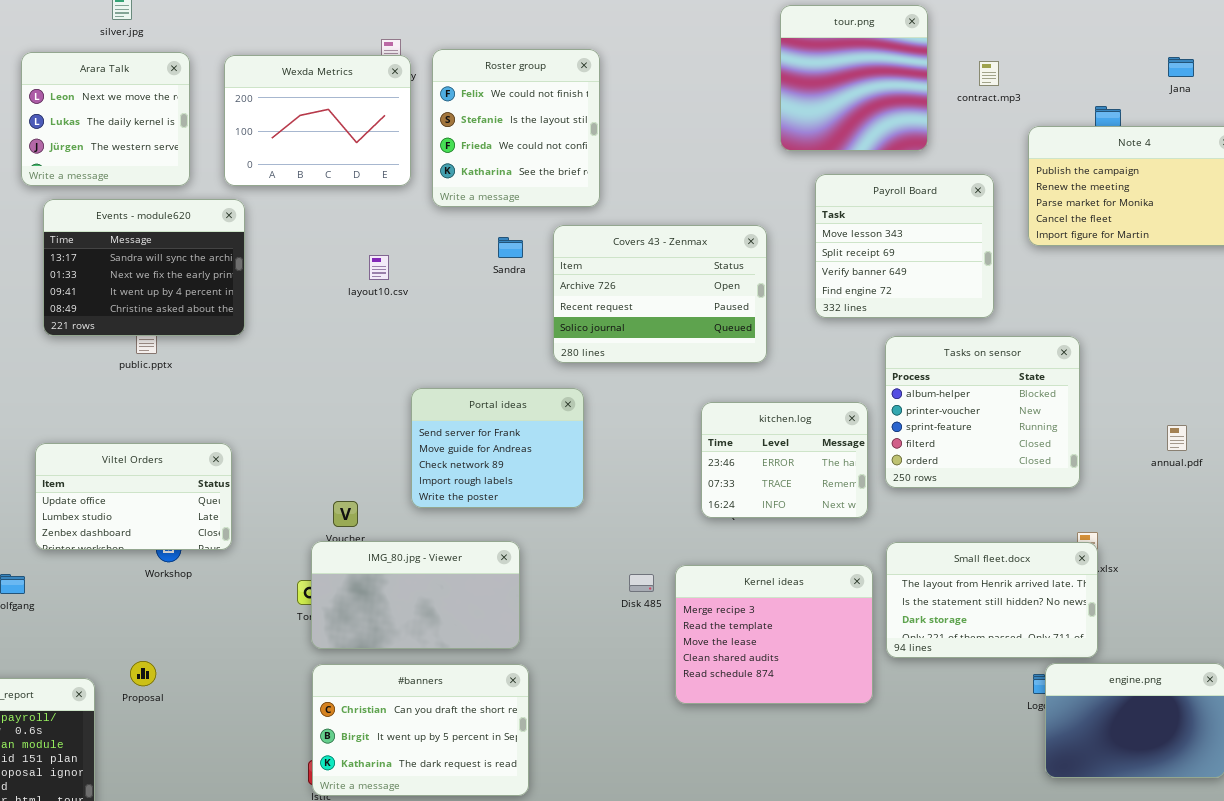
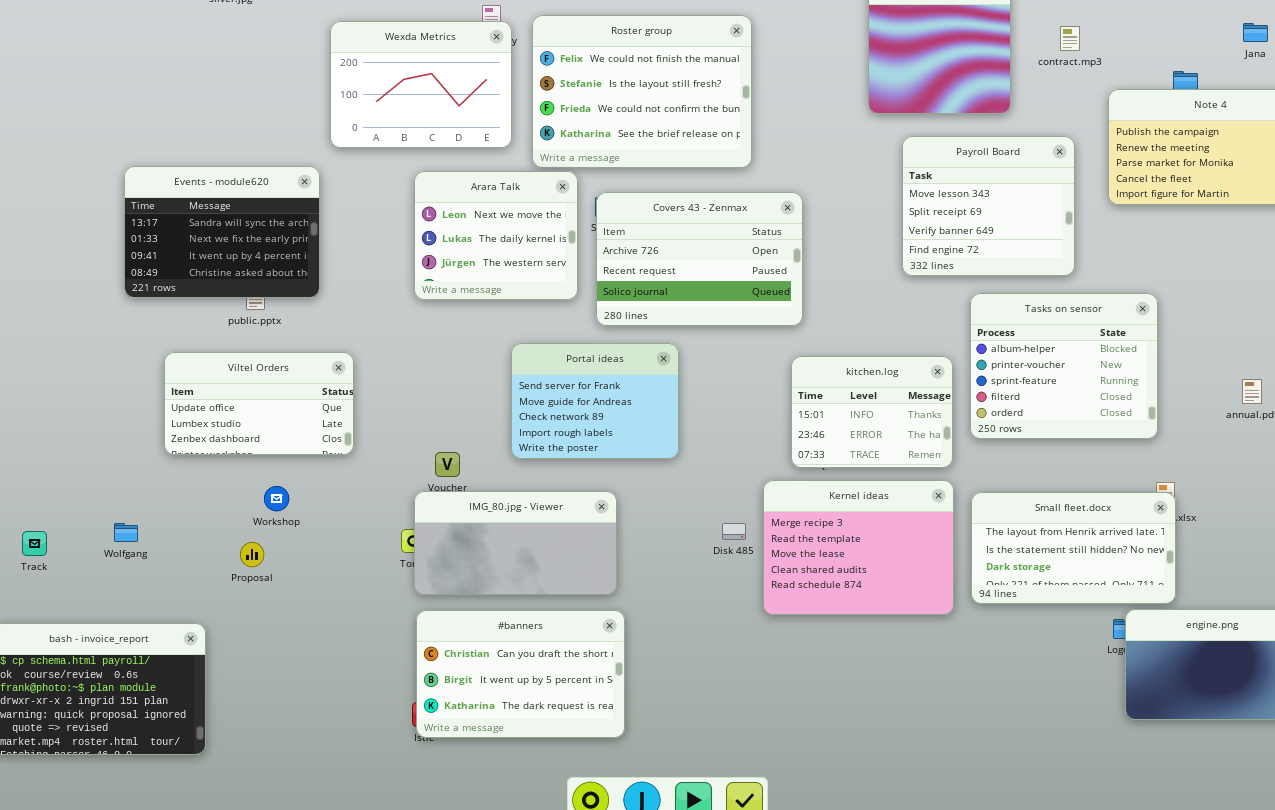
Roster group: [432,49,600,207] -> [532,15,752,168], resized
Arara Talk: [21,52,190,186] -> [414,171,578,300], moved
Events - module620: [43,199,245,336] -> [124,166,320,298], moved
Covers 43 - Zenmax: [553,225,767,363] -> [596,192,803,326], moved
kitchen.log: [701,402,868,518] -> [791,356,953,468], scrolled up 1 row
Viltel Orders: [35,443,232,550] -> [164,352,354,455], moved
Kernel ideas: [675,565,873,704] -> [763,480,954,615], moved
Proposal: [130,661,156,686] -> [240,542,264,567], moved

